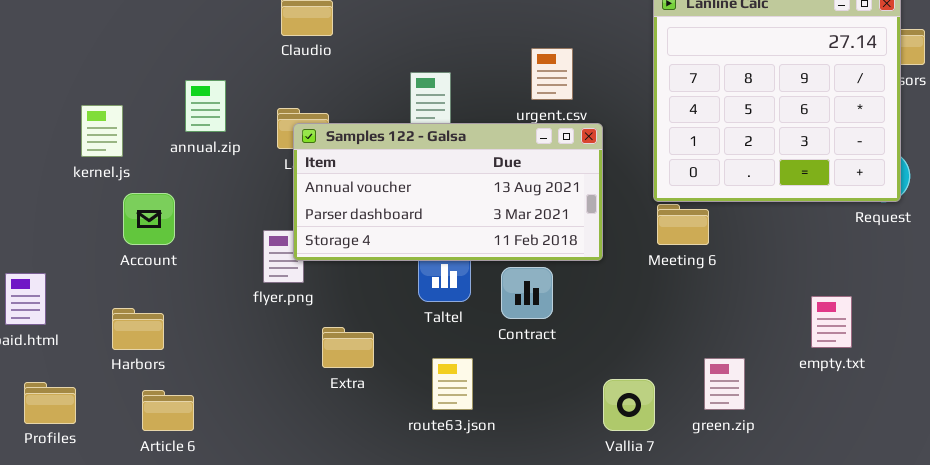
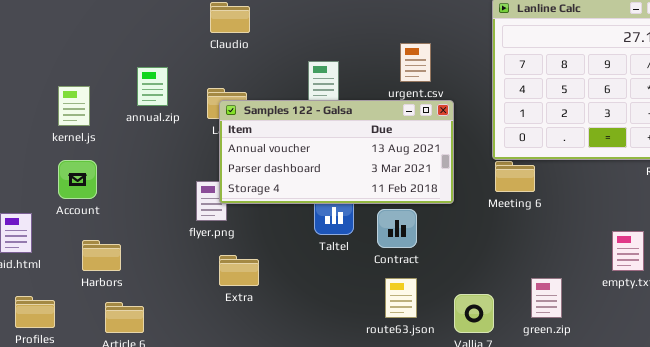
Account: [123,193,175,245] -> [58,160,97,199], moved
Extra: [322,327,374,368] -> [219,255,259,286], moved
route63.json: [432,358,473,410] -> [385,278,417,318], moved

